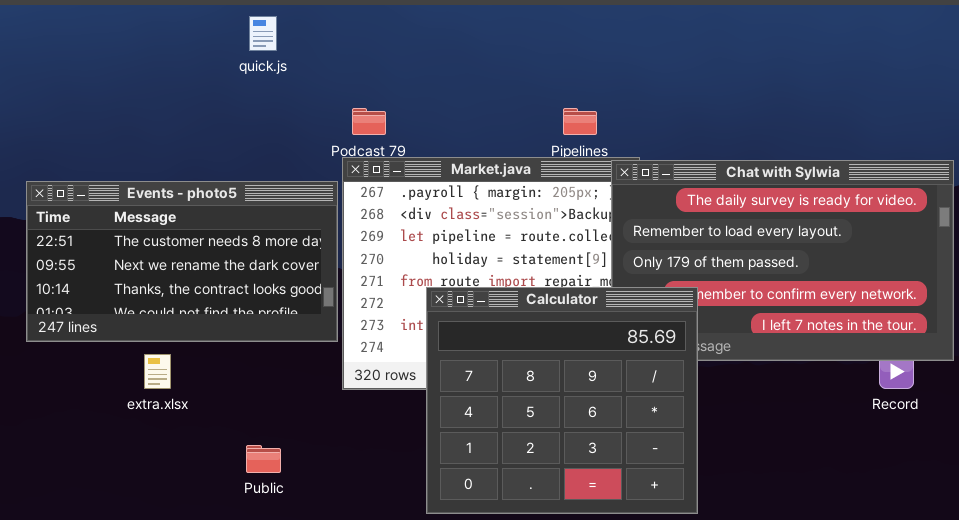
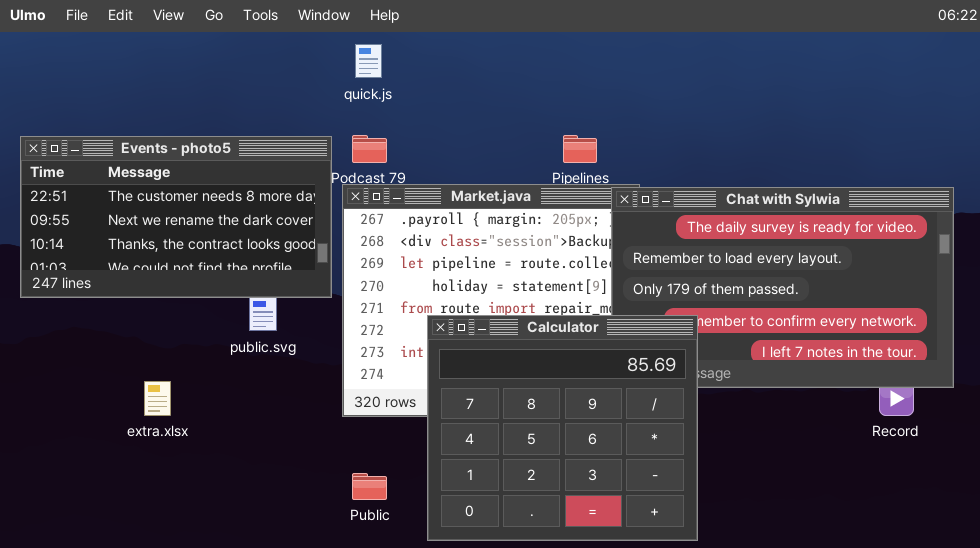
quick.js: [249,16,277,51] -> [355,44,382,78], moved
Events - photo5: [26,181,338,342] -> [20,136,332,298], moved
Public: [246,445,281,473] -> [352,473,387,500], moved

